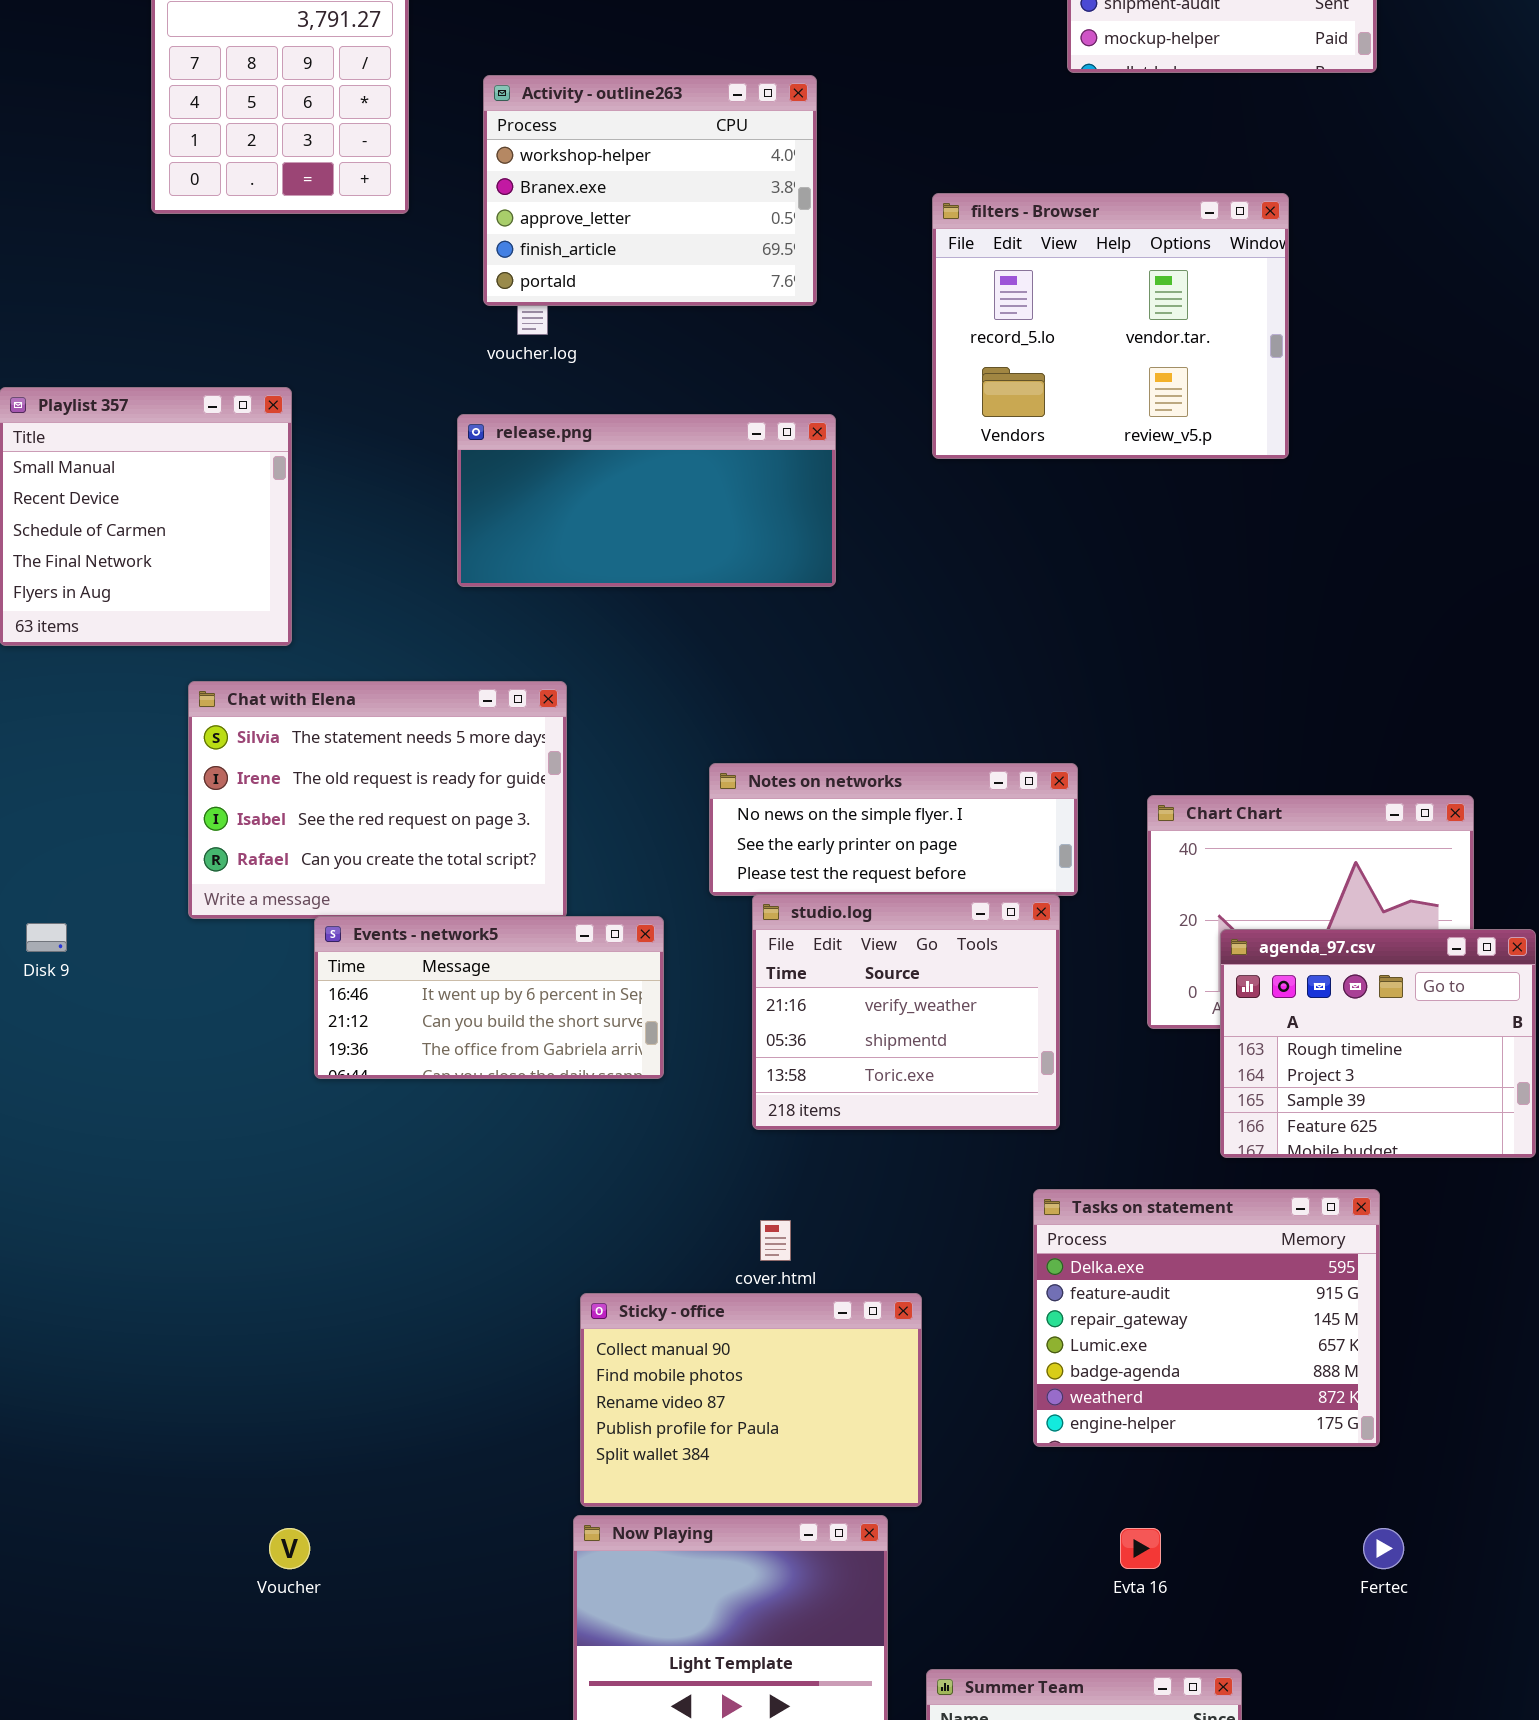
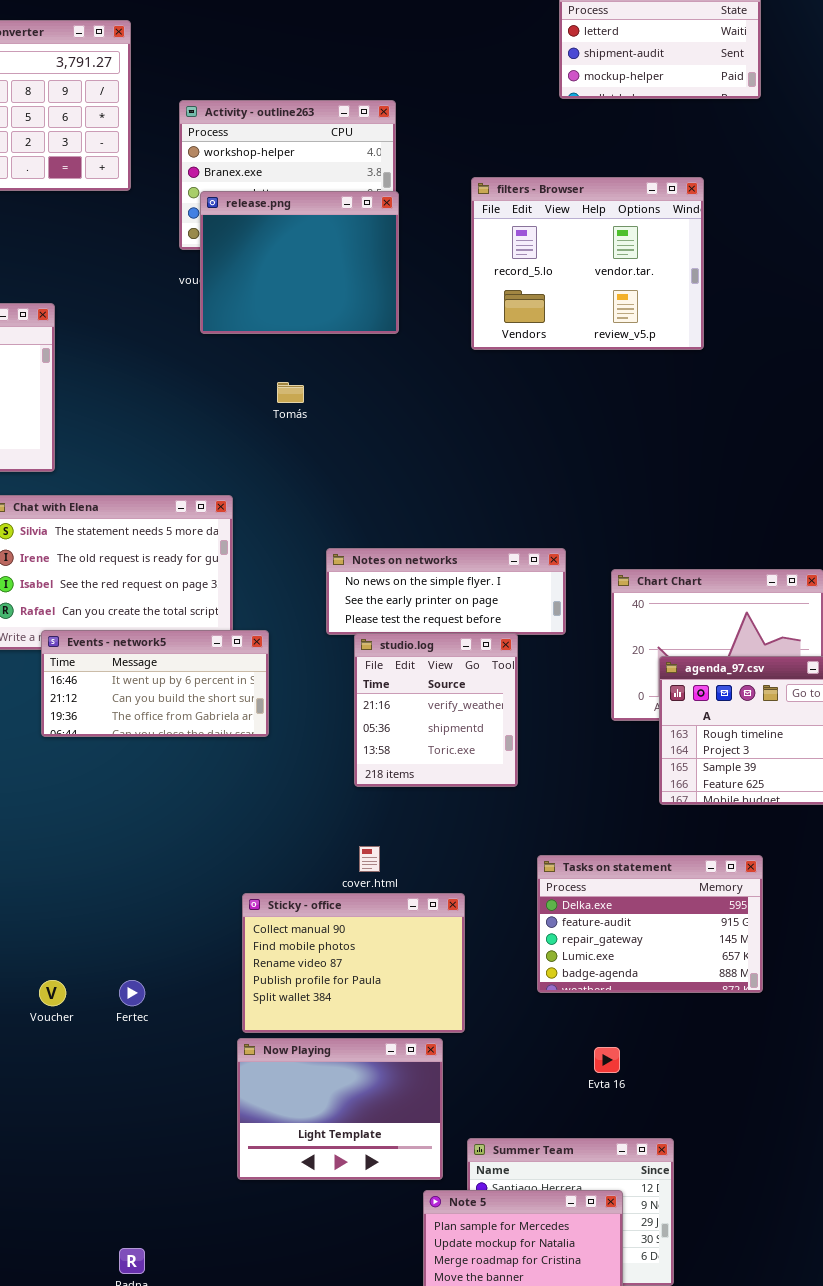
release.png: [457,414,836,587] -> [200,191,399,334], moved, resized
studio.log: [752,894,1060,1130] -> [354,633,518,787], resized
Events - network5: [314,916,664,1079] -> [41,630,269,737], moved
Tasks on statement: [1033,1189,1380,1447] -> [537,855,763,993], resized
Voucher: [269,1528,310,1569] -> [39,980,66,1006], moved
Fertec: [1363,1528,1404,1569] -> [119,980,145,1006], moved

